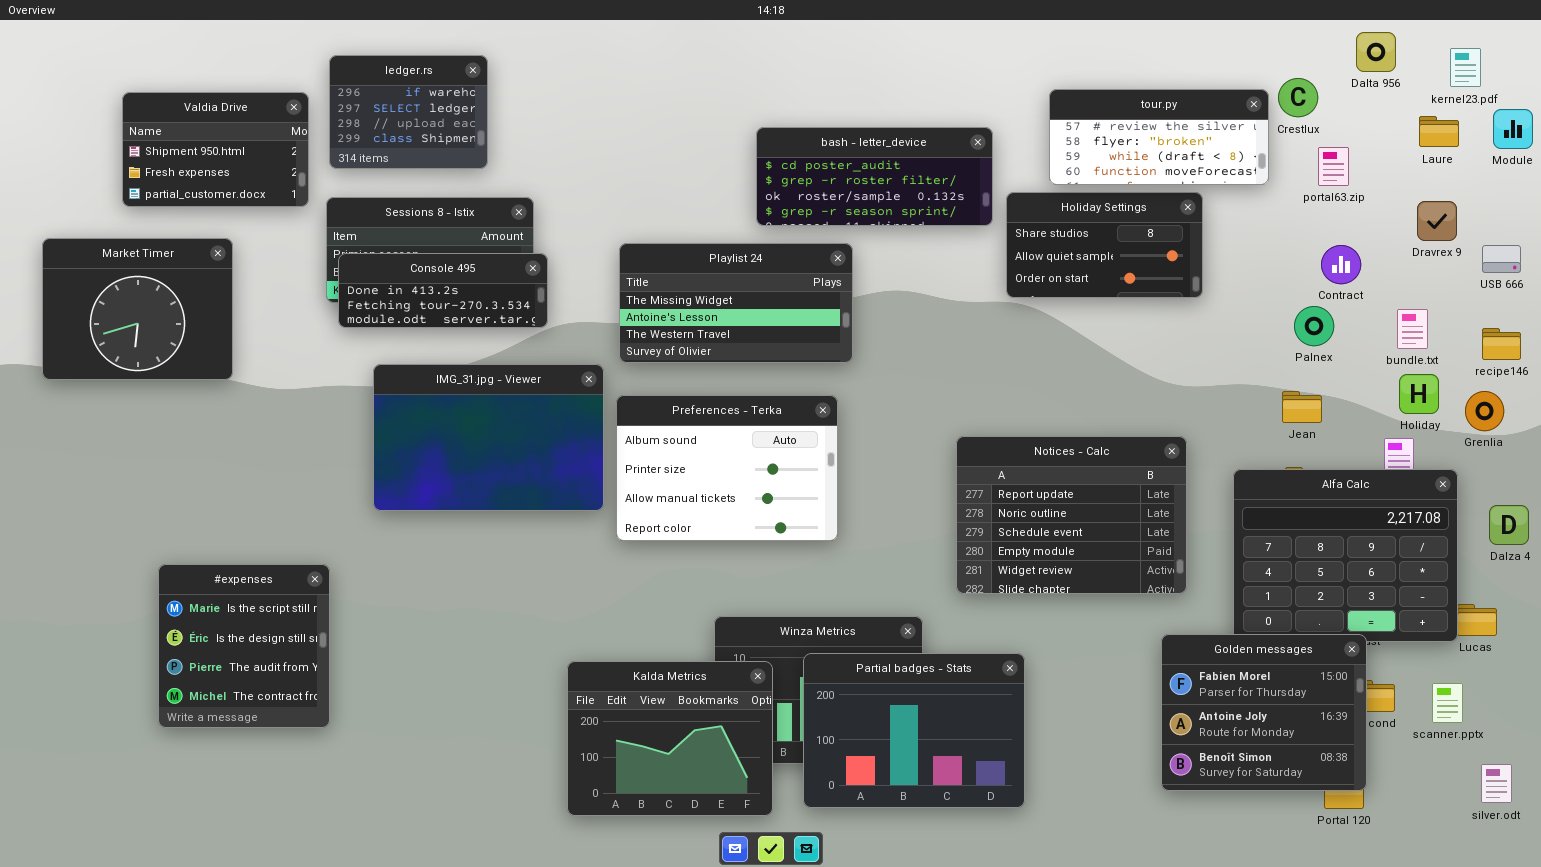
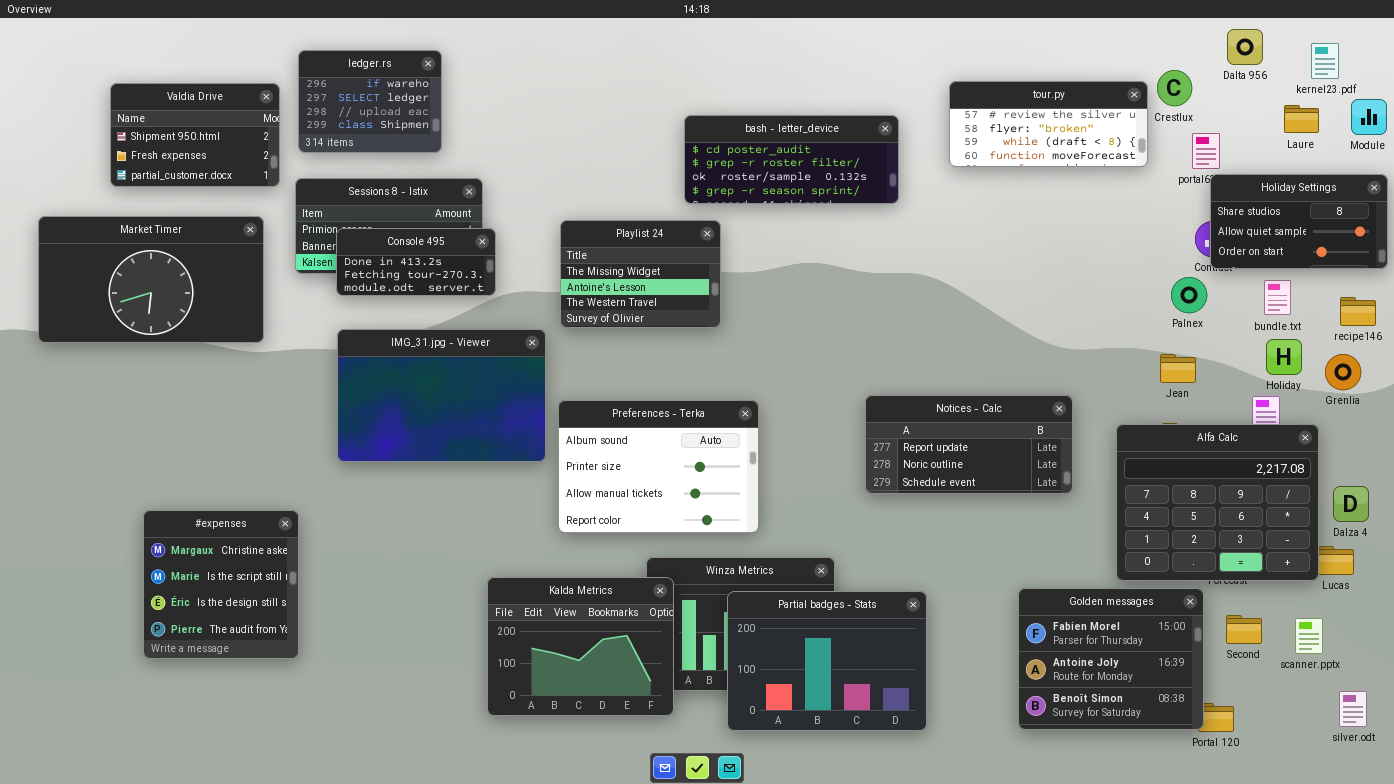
Holiday Settings: [1006,192,1203,298] -> [1210,174,1388,269], moved
Market Timer: [42,238,233,380] -> [38,216,264,343], resized
Playlist 24: [619,243,853,363] -> [560,220,721,328], resized
Console 495: [338,253,548,328] -> [336,228,496,296], resized
Preferences - Terka: [616,395,838,541] -> [558,400,759,533], moved
Notices - Calc: [956,436,1187,594] -> [865,395,1073,494], resized
Dalza 4: [1489,505,1529,545] -> [1333,486,1369,522], moved
#expenses: [158,564,330,728] -> [143,510,299,659], scrolled up 1 row
Golden messages: [1161,634,1367,791] -> [1018,588,1204,730], moved
Kalda Metrics: [567,661,773,816] -> [487,577,674,716], moved

